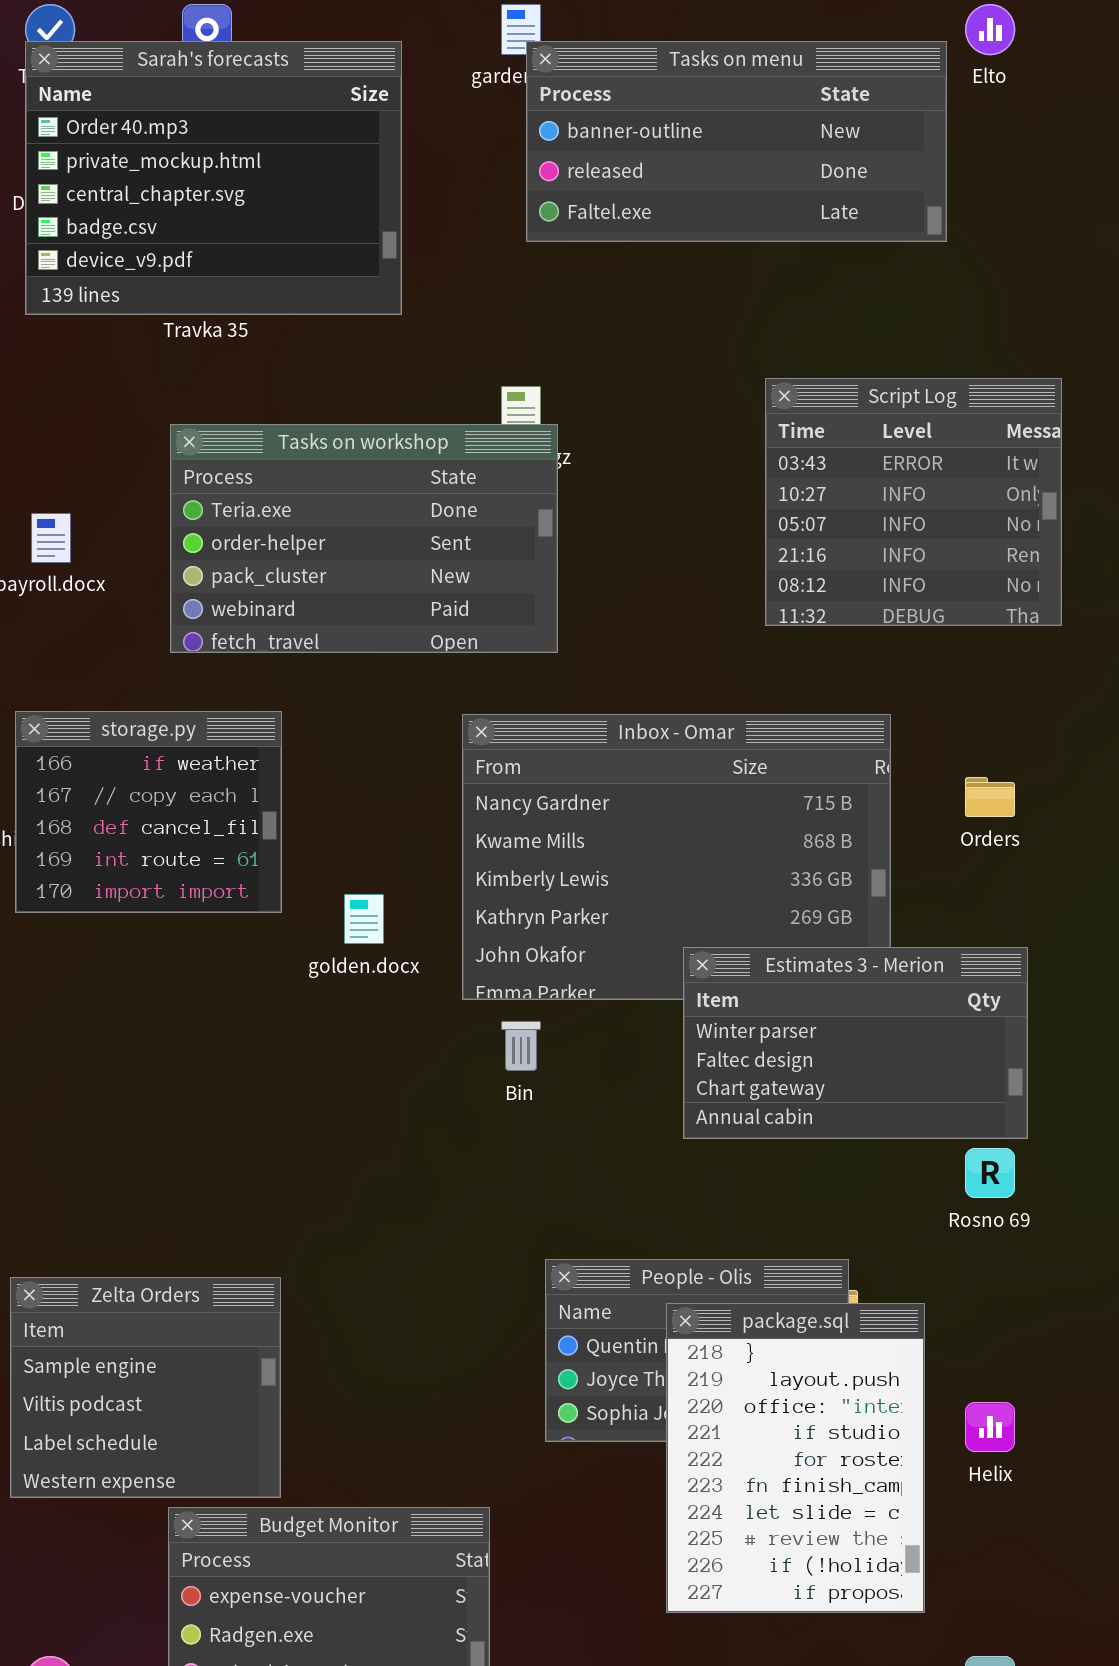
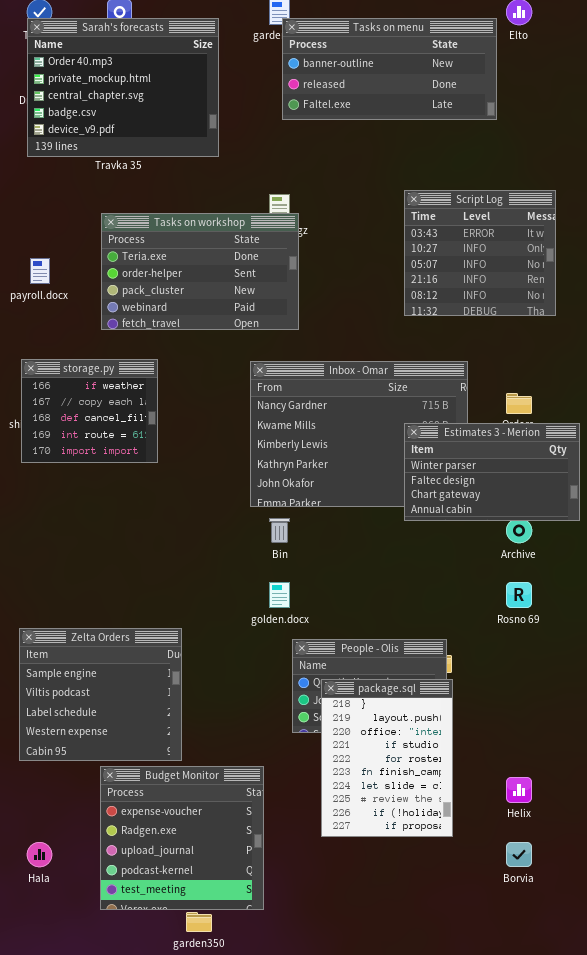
golden.docx: [344,894,384,944] -> [269,582,290,608], moved
Estimates 3 - Merion: [683,947,1028,1139] -> [404,423,580,521], moved
Zelta Orders: [10,1277,281,1498] -> [19,628,182,761], resized
package.sql: [666,1303,925,1613] -> [321,679,453,837], moved
Helix: [965,1402,1015,1452] -> [506,777,532,803], moved

